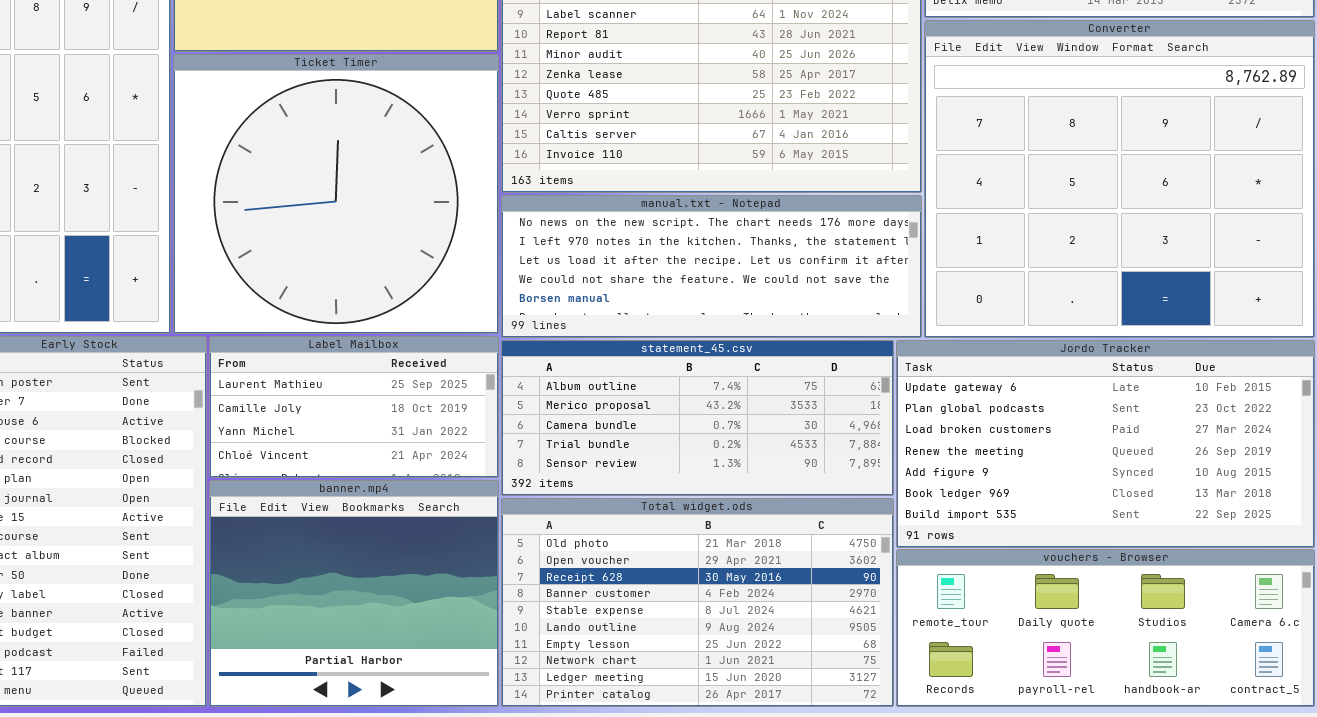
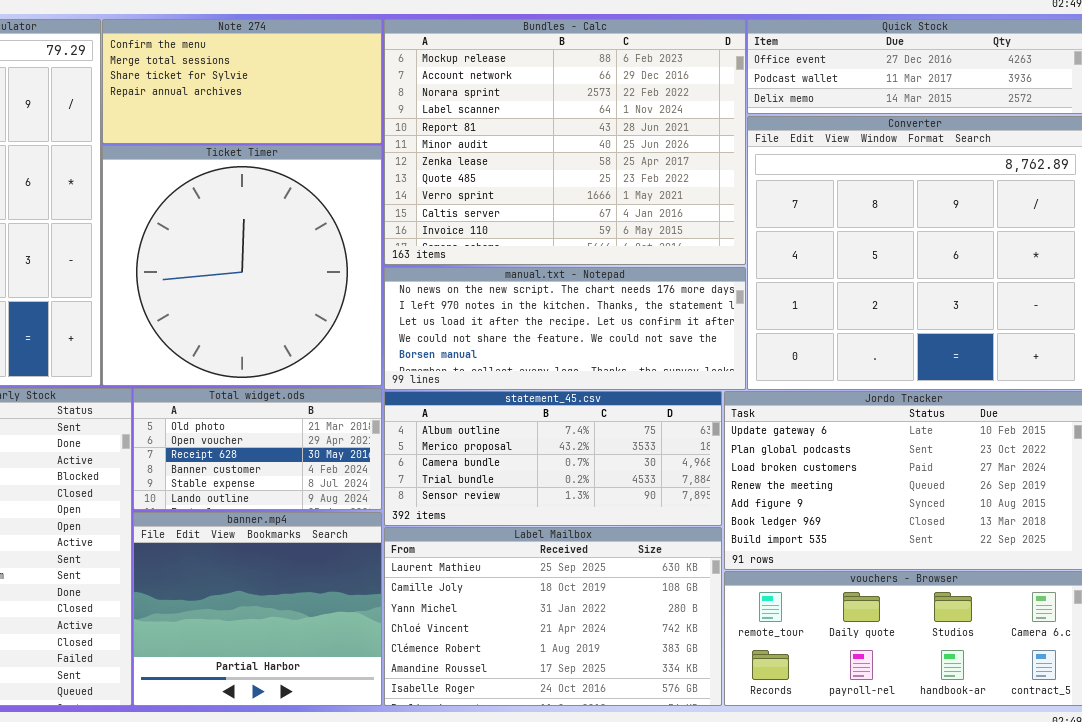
Label Mailbox: [209,336,499,478] -> [384,527,722,706], moved, resized
Total widget.ods: [501,498,894,707] -> [133,388,382,510], moved, resized

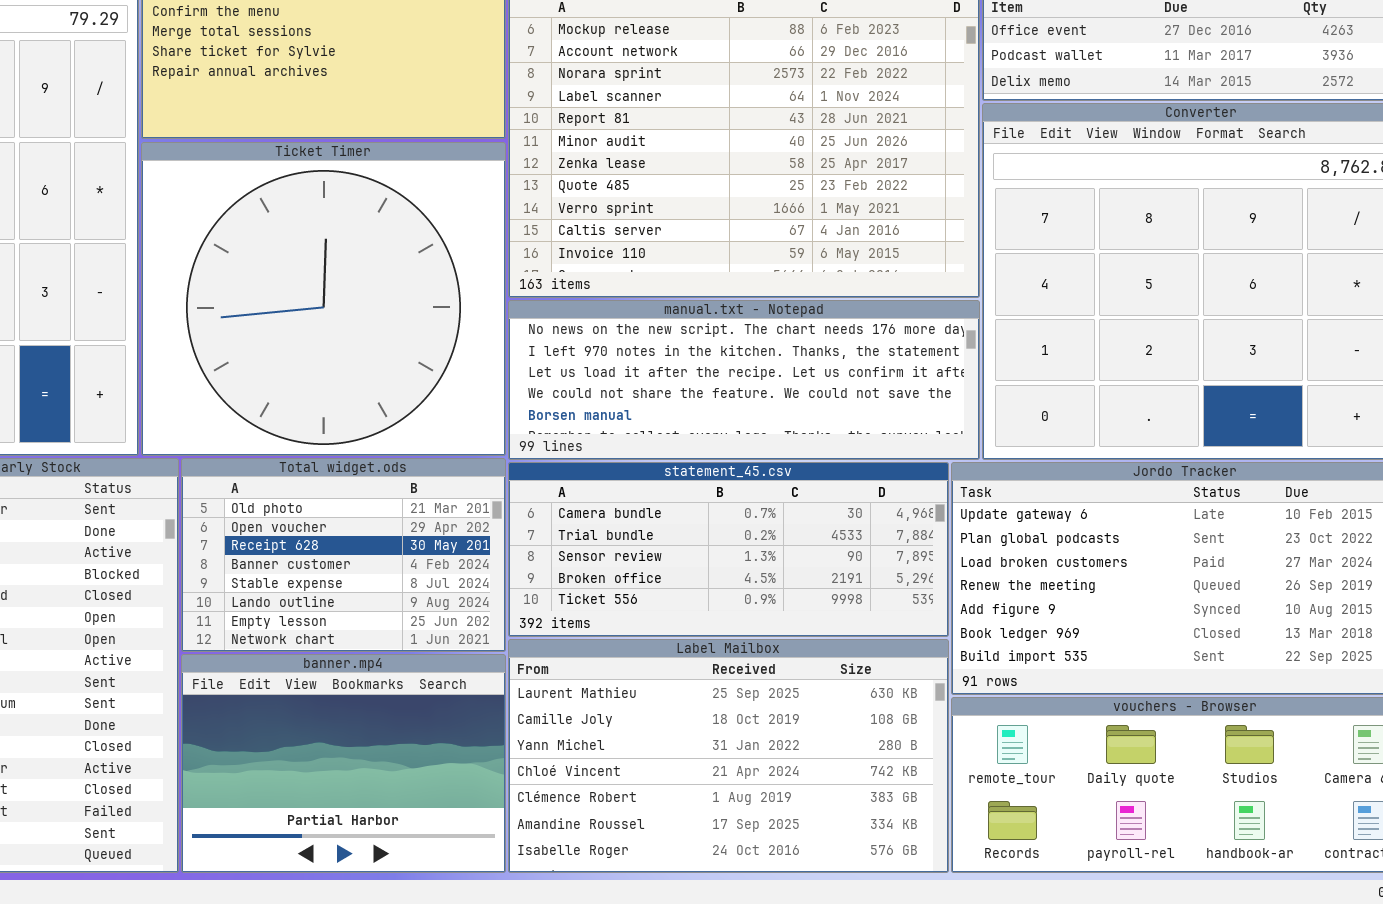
Total widget.ods: [133,388,382,510] -> [181,458,506,652], resized
statement_45.csv: [384,391,722,526] -> [508,462,949,637], scrolled down 2 rows
banner.mp4: [133,512,382,706] -> [181,654,506,873], resized

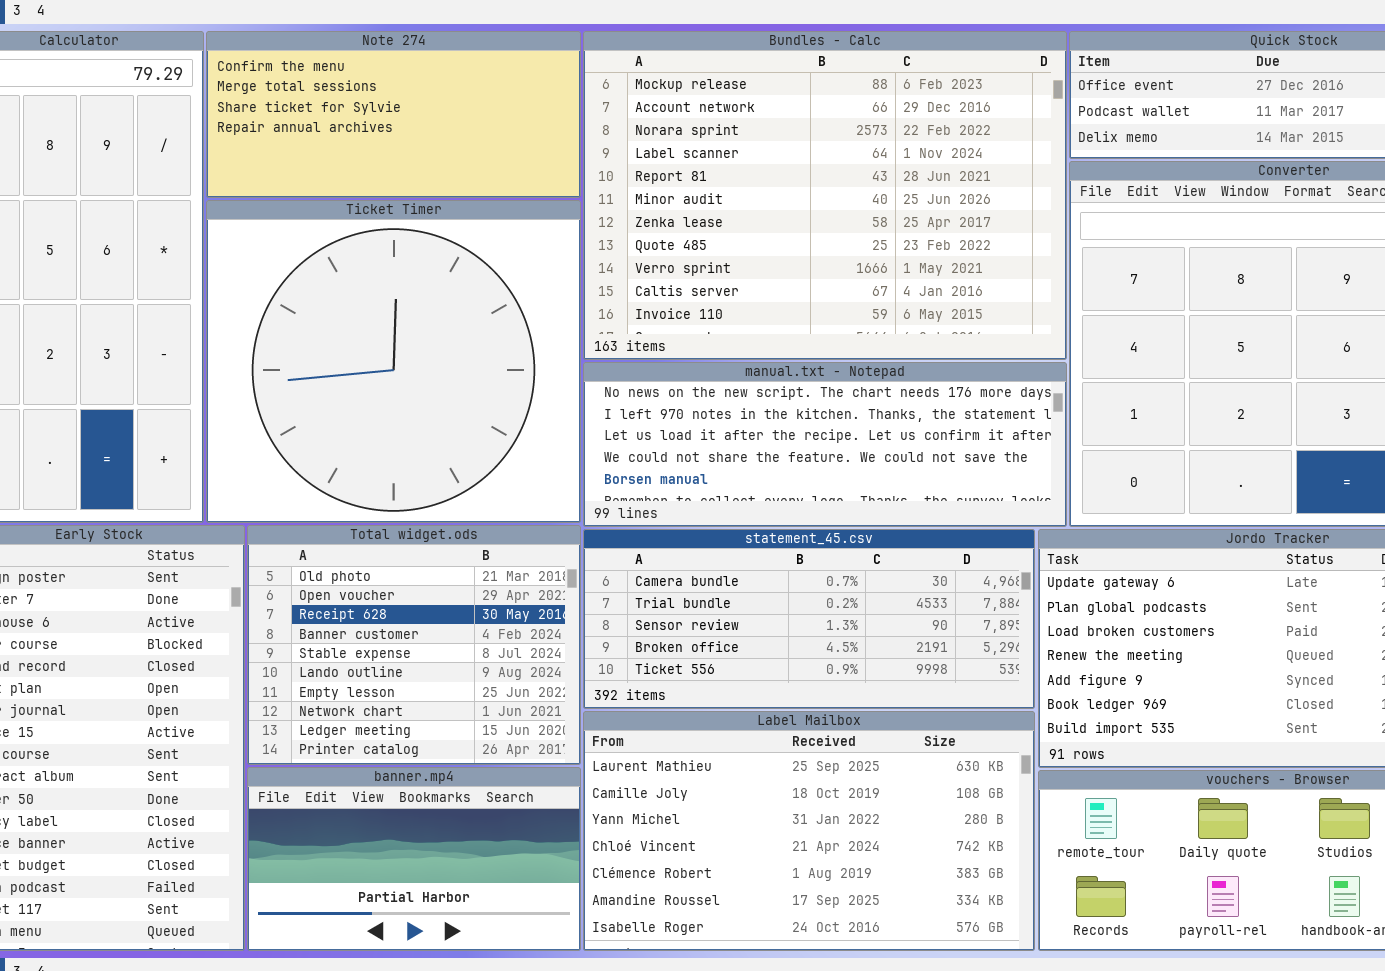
Total widget.ods: [181,458,506,652] -> [247,525,581,765], resized
banner.mp4: [181,654,506,873] -> [247,767,581,951], resized

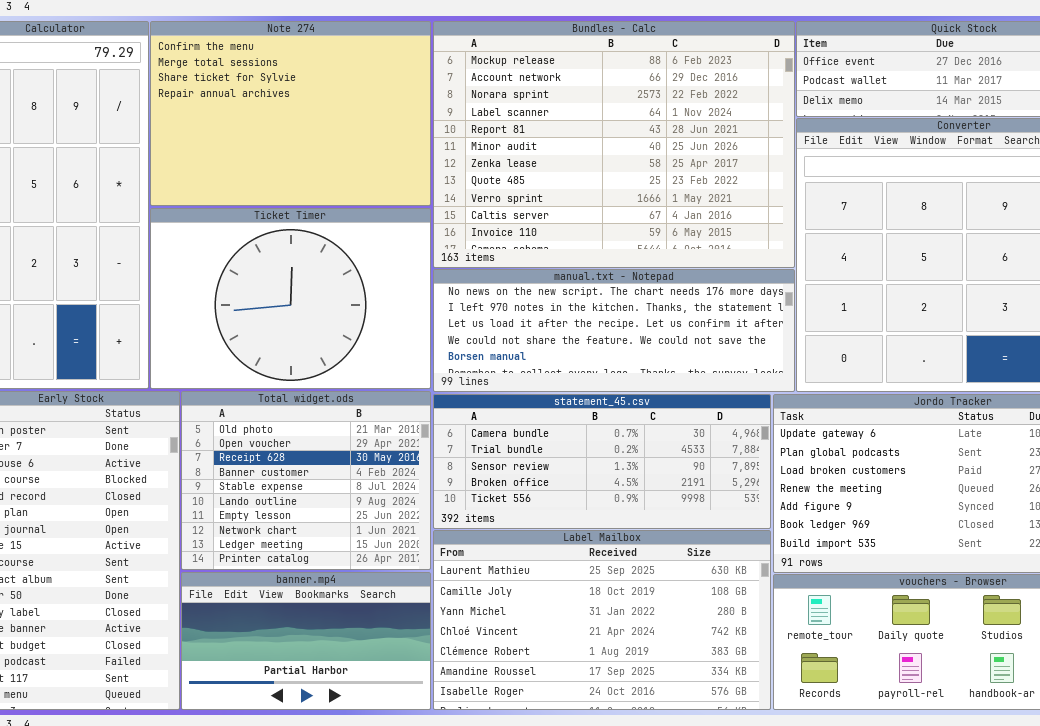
Note 274: [206,31,581,198] -> [150,21,431,206], resized
Ticket Timer: [206,200,581,523] -> [150,208,431,389], resized

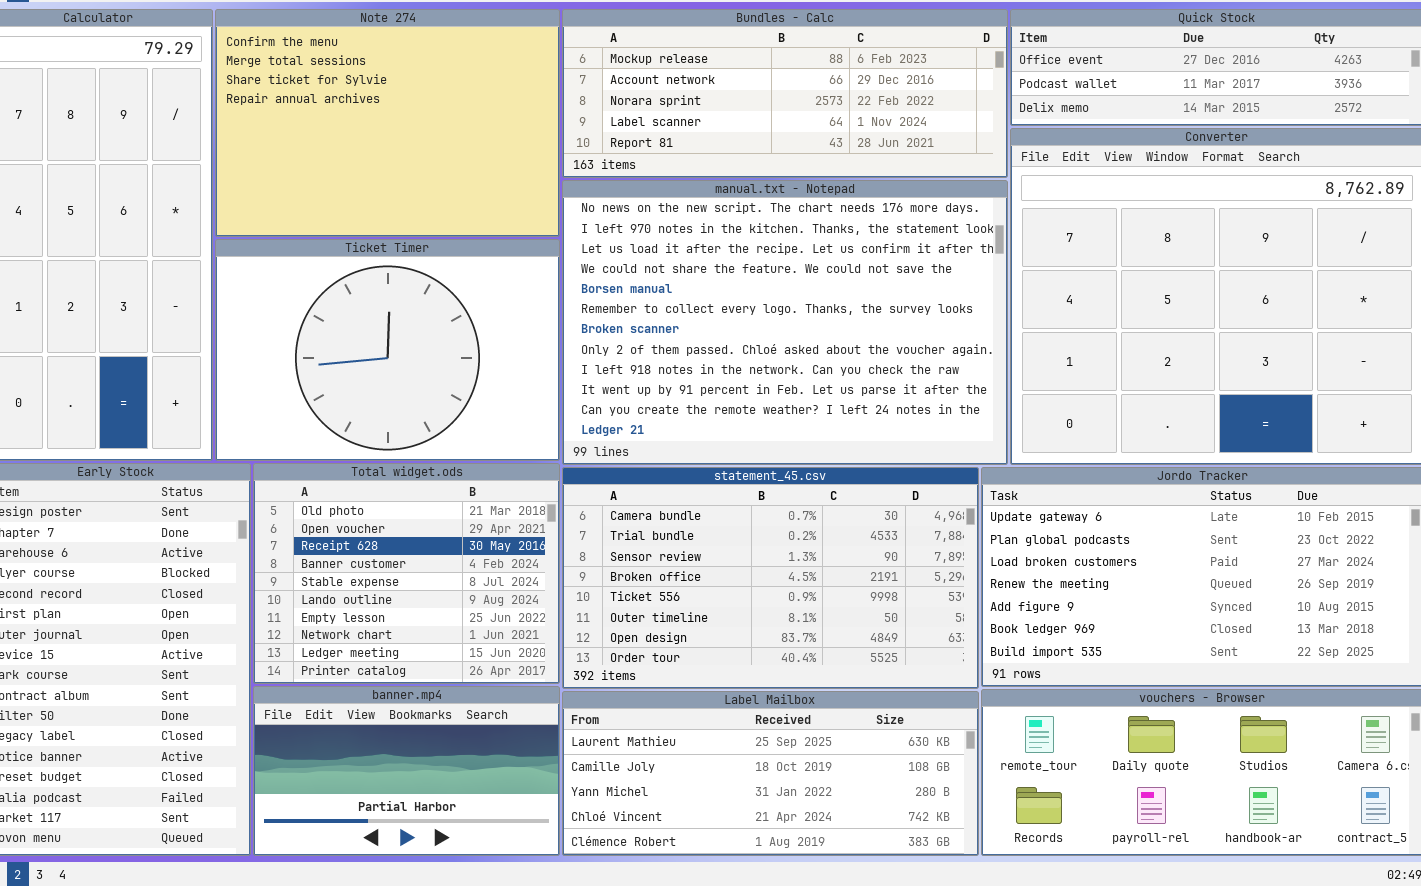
Bundles - Calc: [433,21,795,268] -> [562,9,1008,178], resized
manual.txt - Notepad: [433,269,795,392] -> [562,180,1008,465], resized
statement_45.csv: [433,394,771,529] -> [562,467,979,689], resized
Label Mailbox: [433,530,771,710] -> [562,691,979,856], resized

